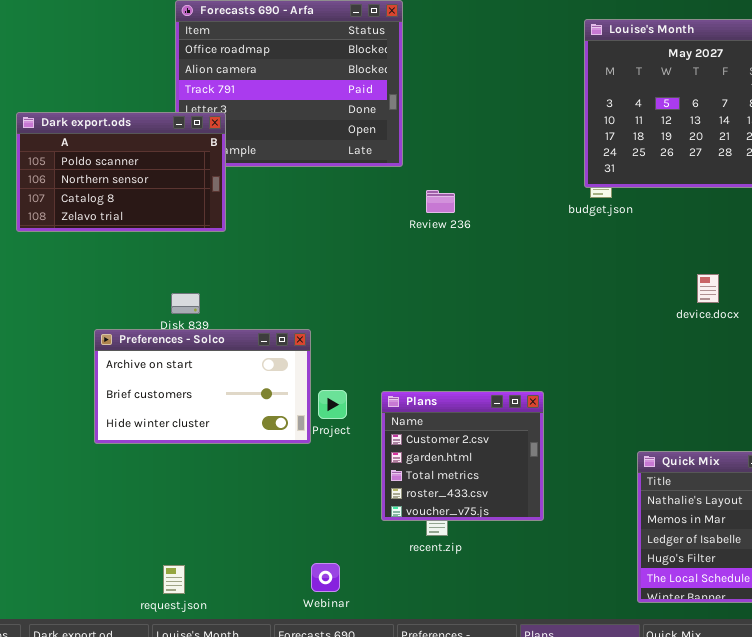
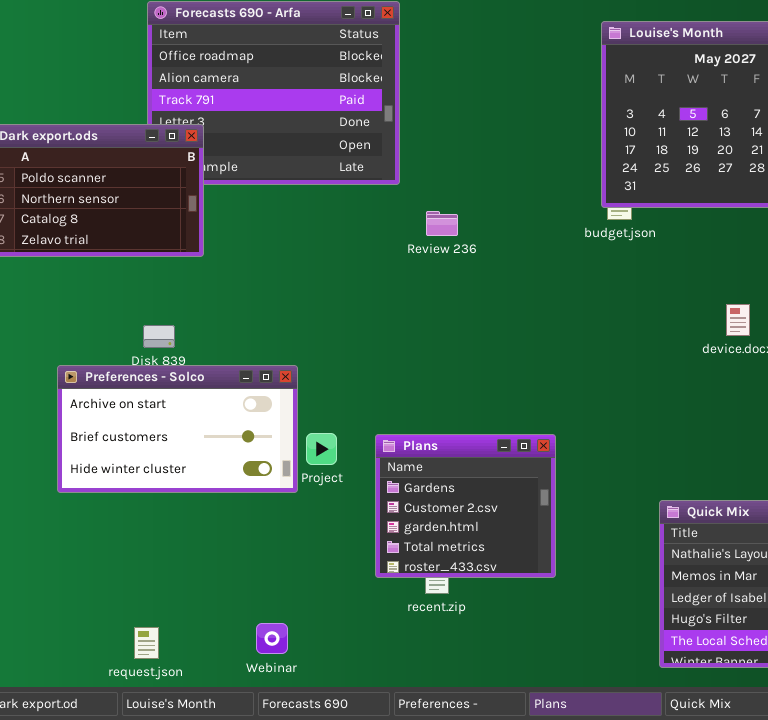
Plans: [381,391,544,521] -> [375,434,556,578], scrolled up 1 row
Webinar: [311,563,340,592] -> [256,623,288,654], moved

